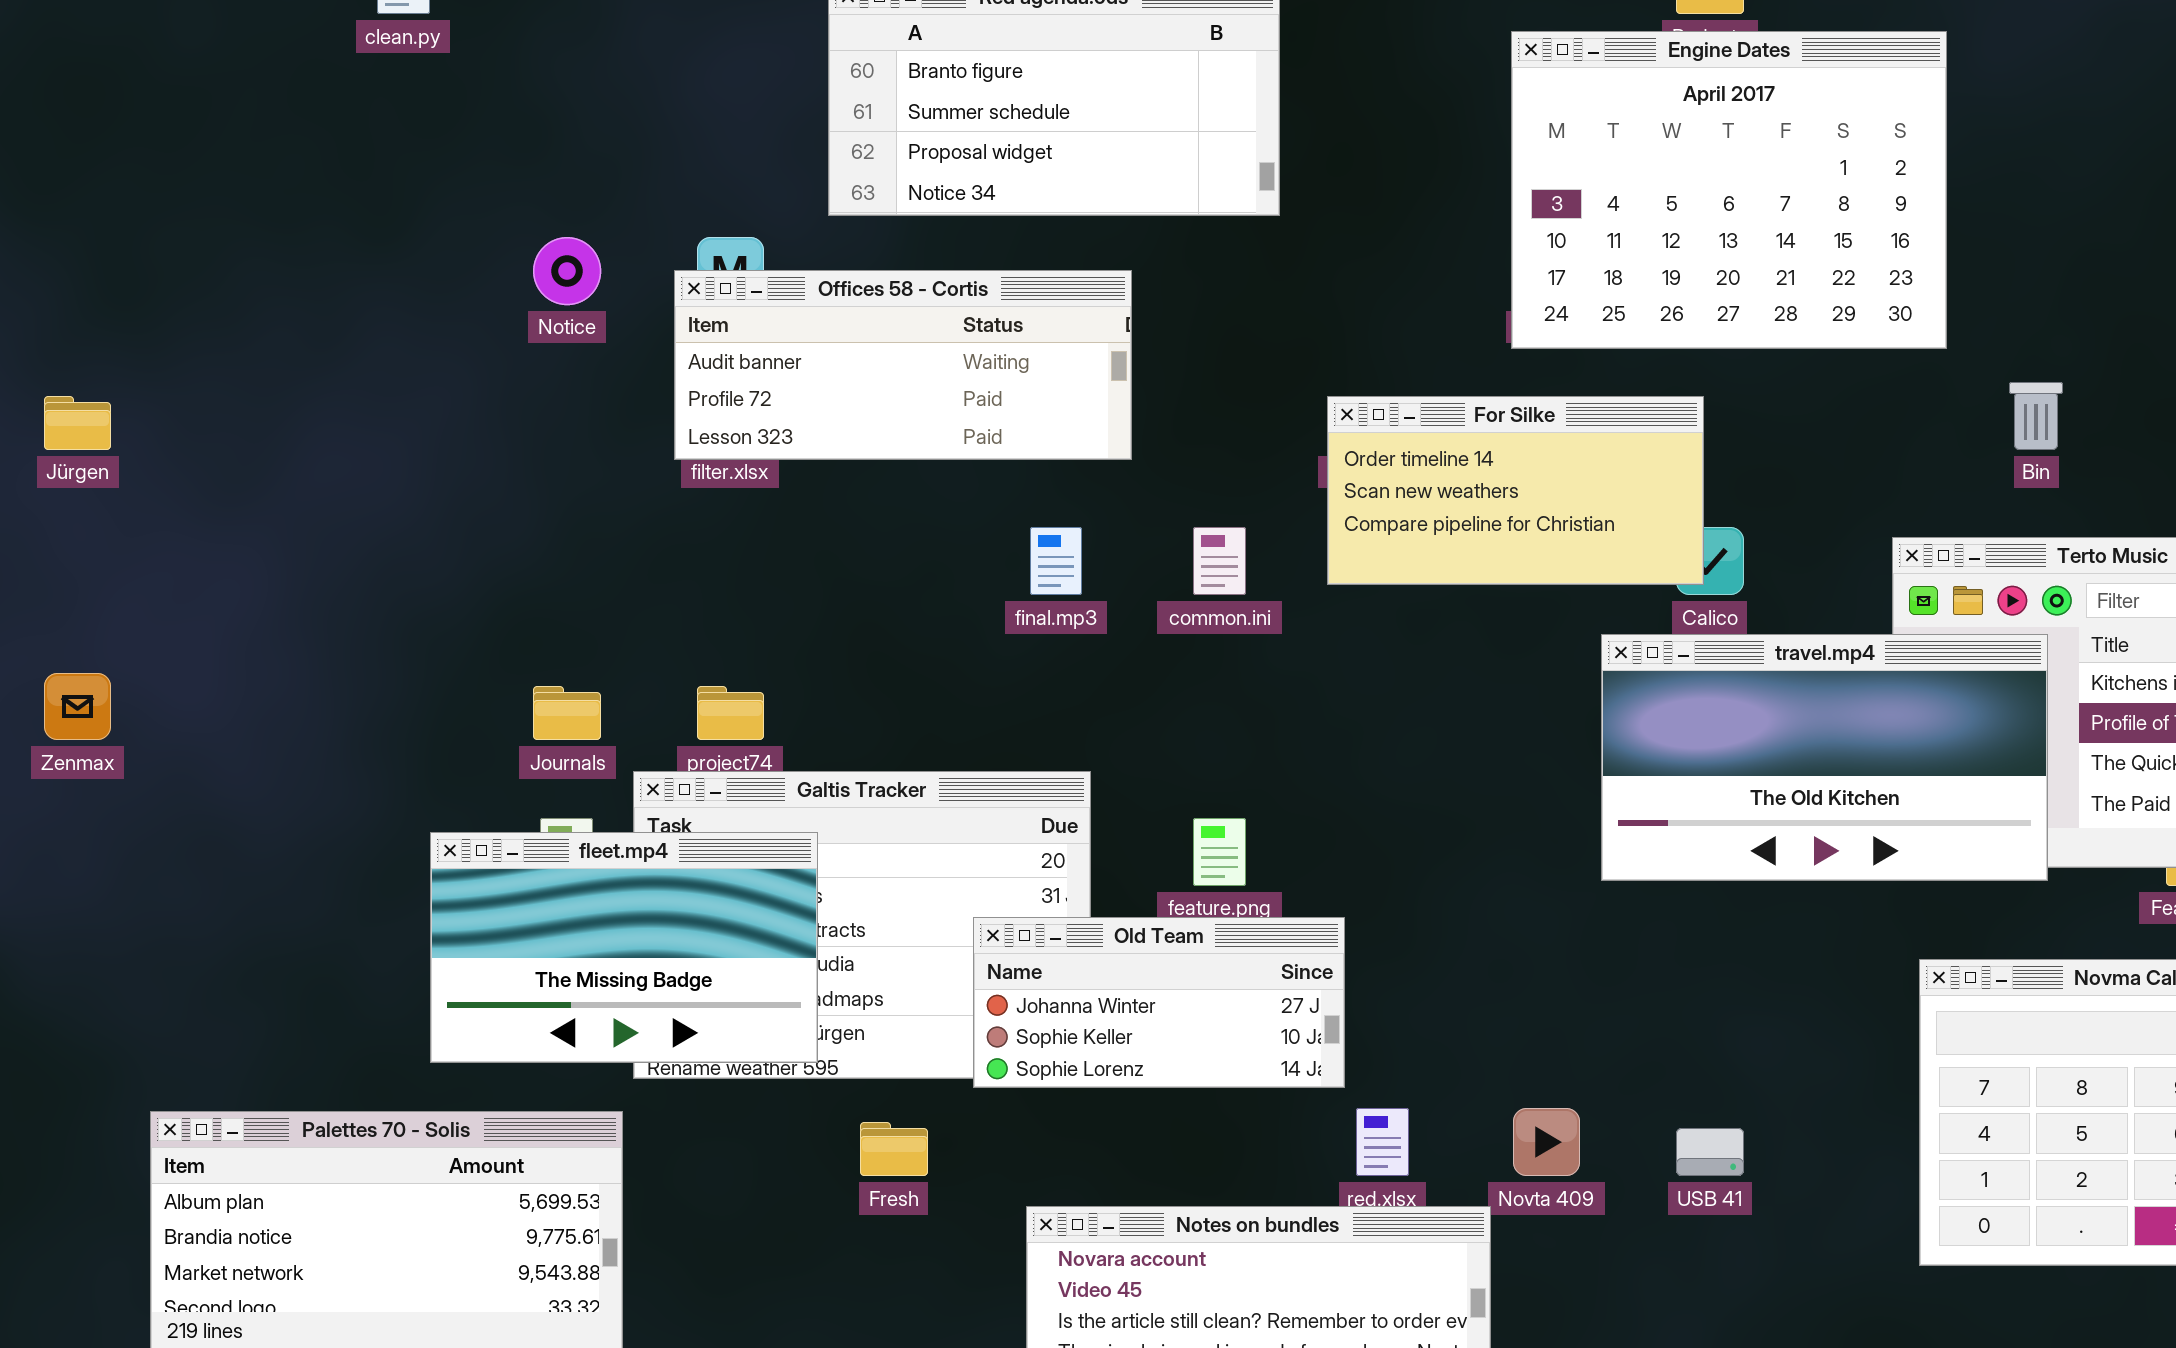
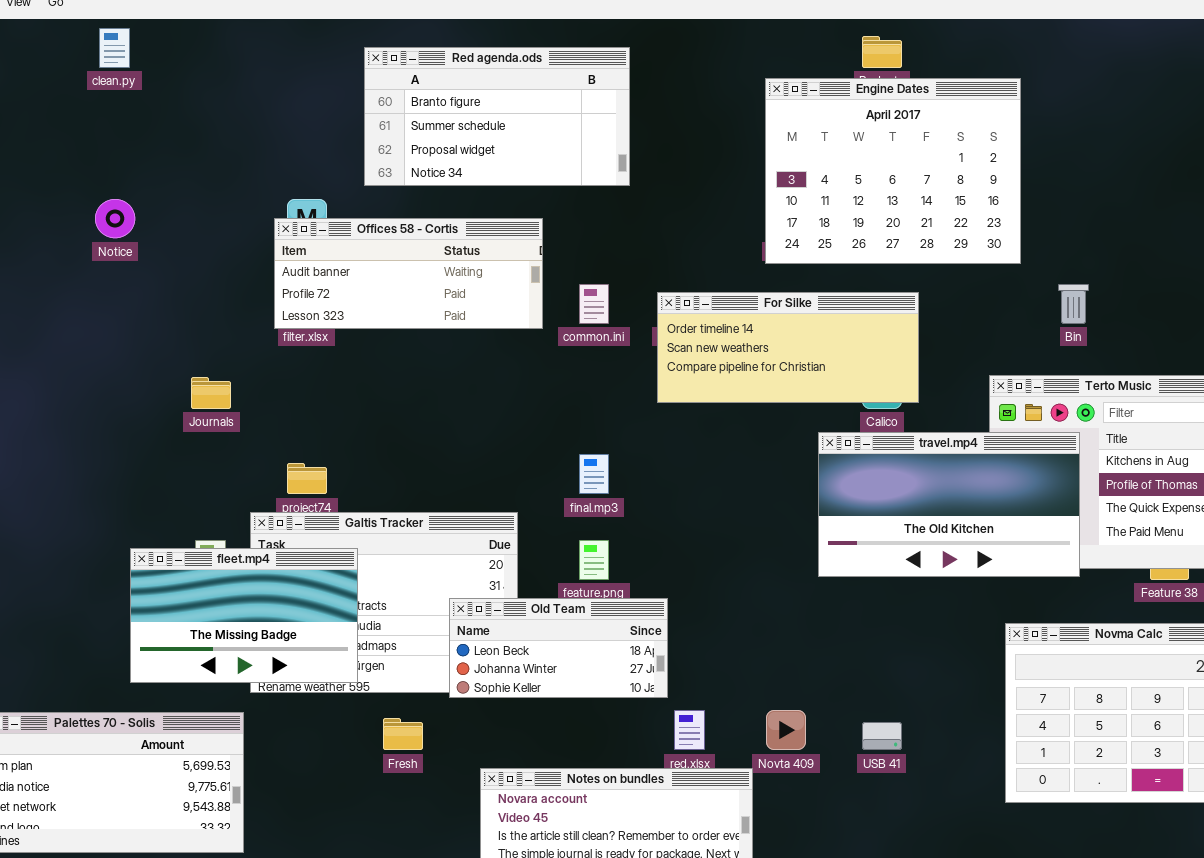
Notice: [533,237,601,305] -> [95,199,135,238], moved
For Silke: [1327,396,1704,585] -> [657,292,919,403], resized
final.mp3: [1030,527,1082,595] -> [579,454,609,494], moved
common.ini: [1193,527,1246,595] -> [579,284,609,324], moved
Journals: [533,686,601,740] -> [191,377,231,409], moved
Old Team: [973,917,1345,1088] -> [449,598,668,698], scrolled up 1 row

